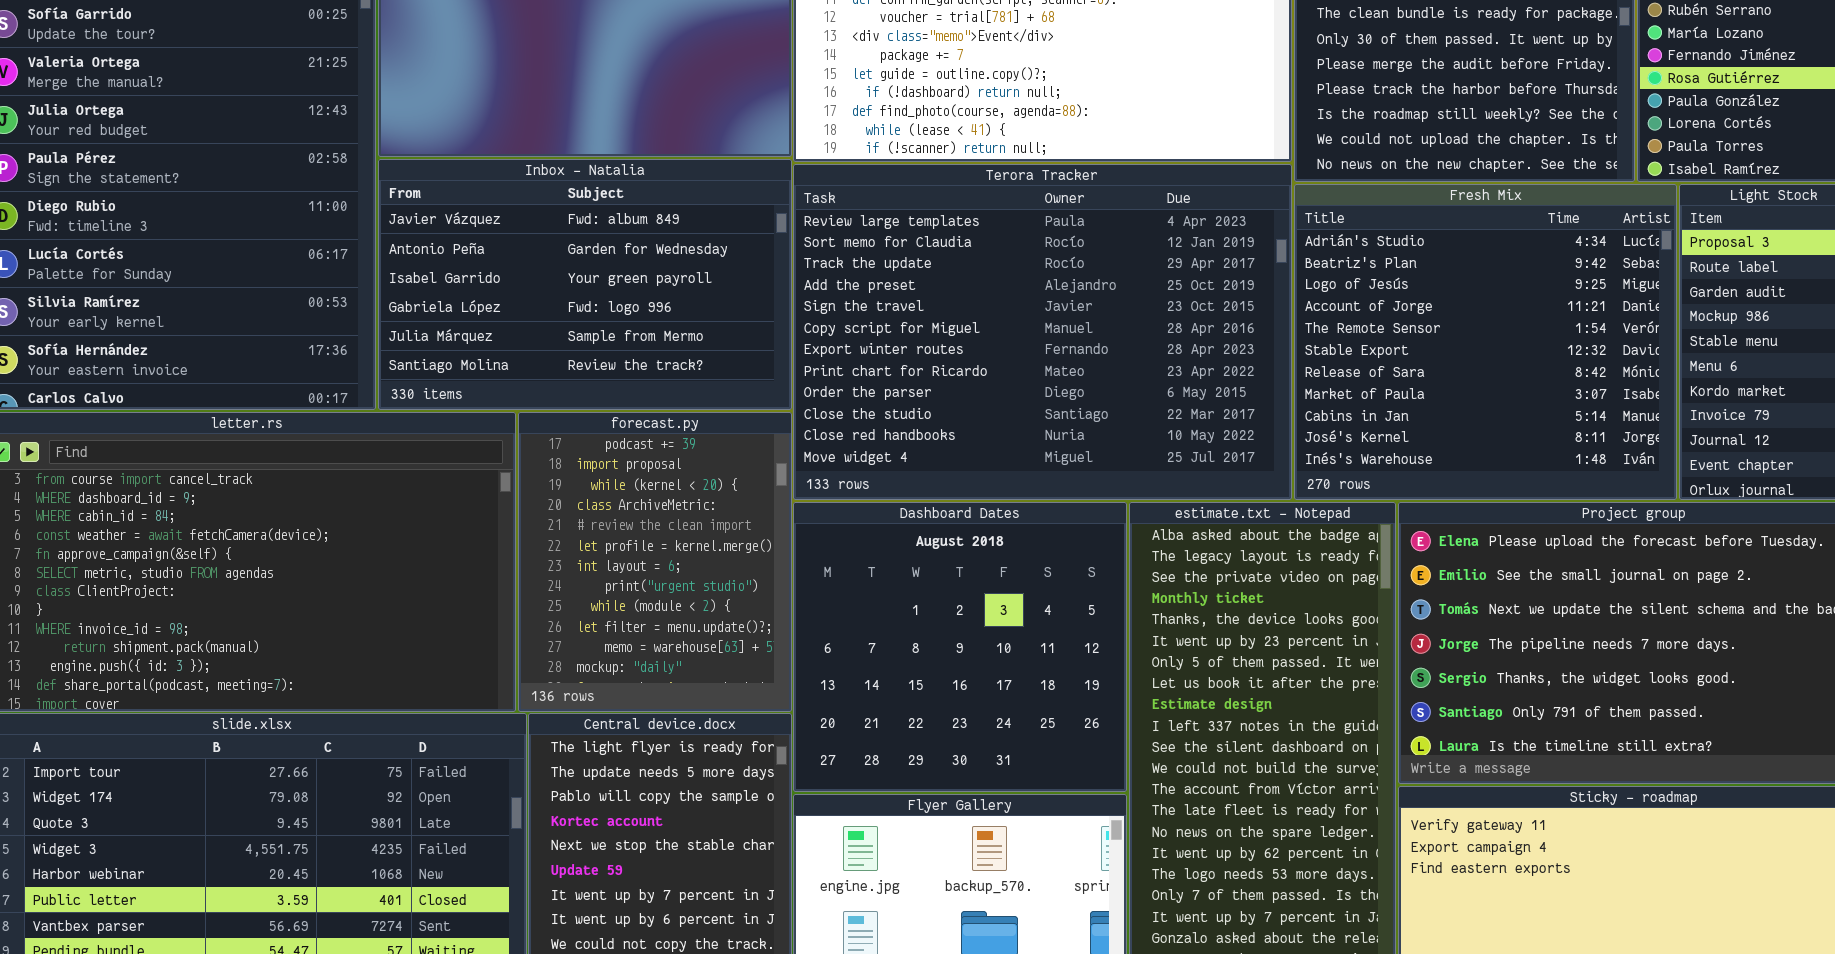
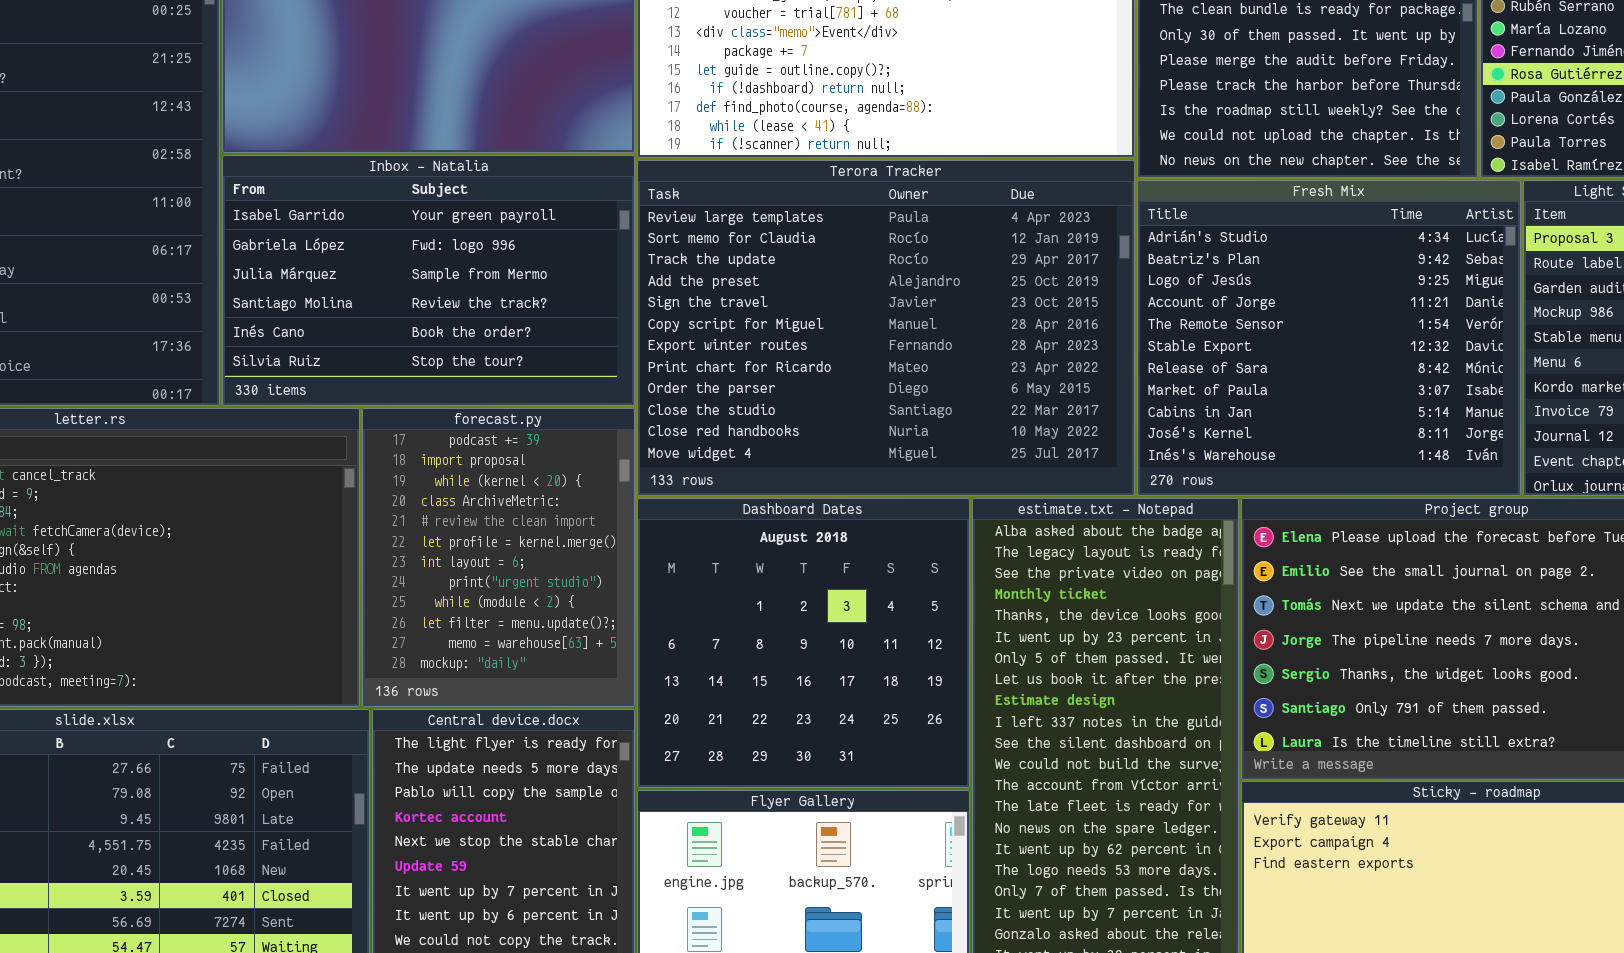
Inbox - Natalia: [378,159,792,410] -> [222,155,635,406], scrolled down 2 rows

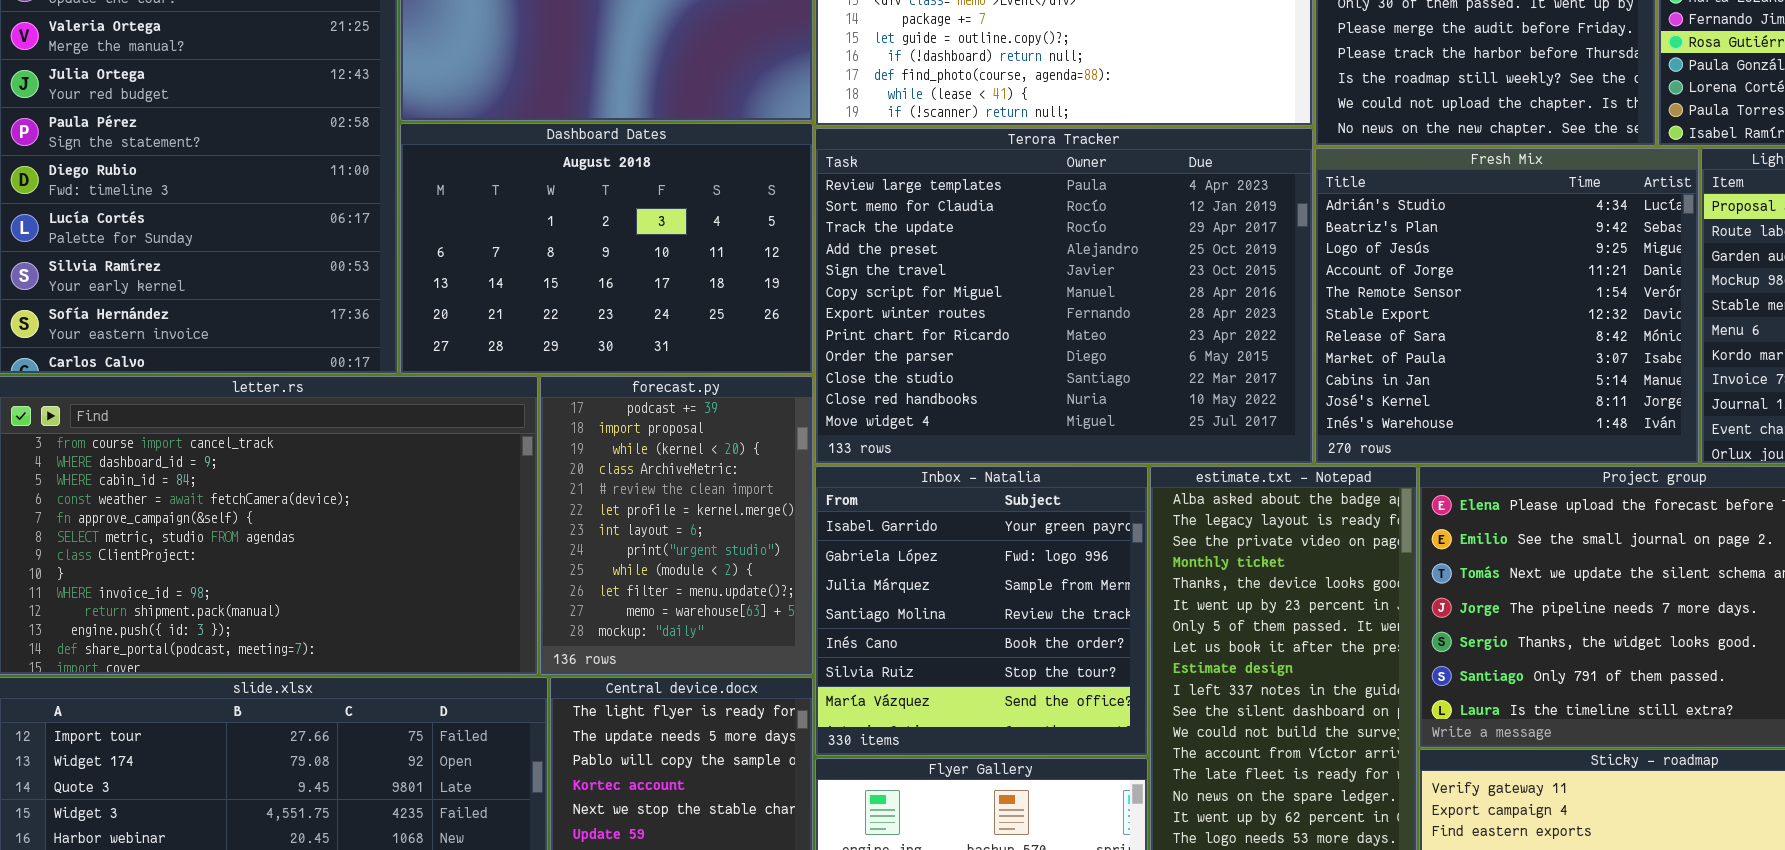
Inbox - Natalia: [222,155,635,406] -> [815,466,1148,756], moved, resized
Dashboard Dates: [637,498,970,788] -> [400,123,813,374], moved, resized

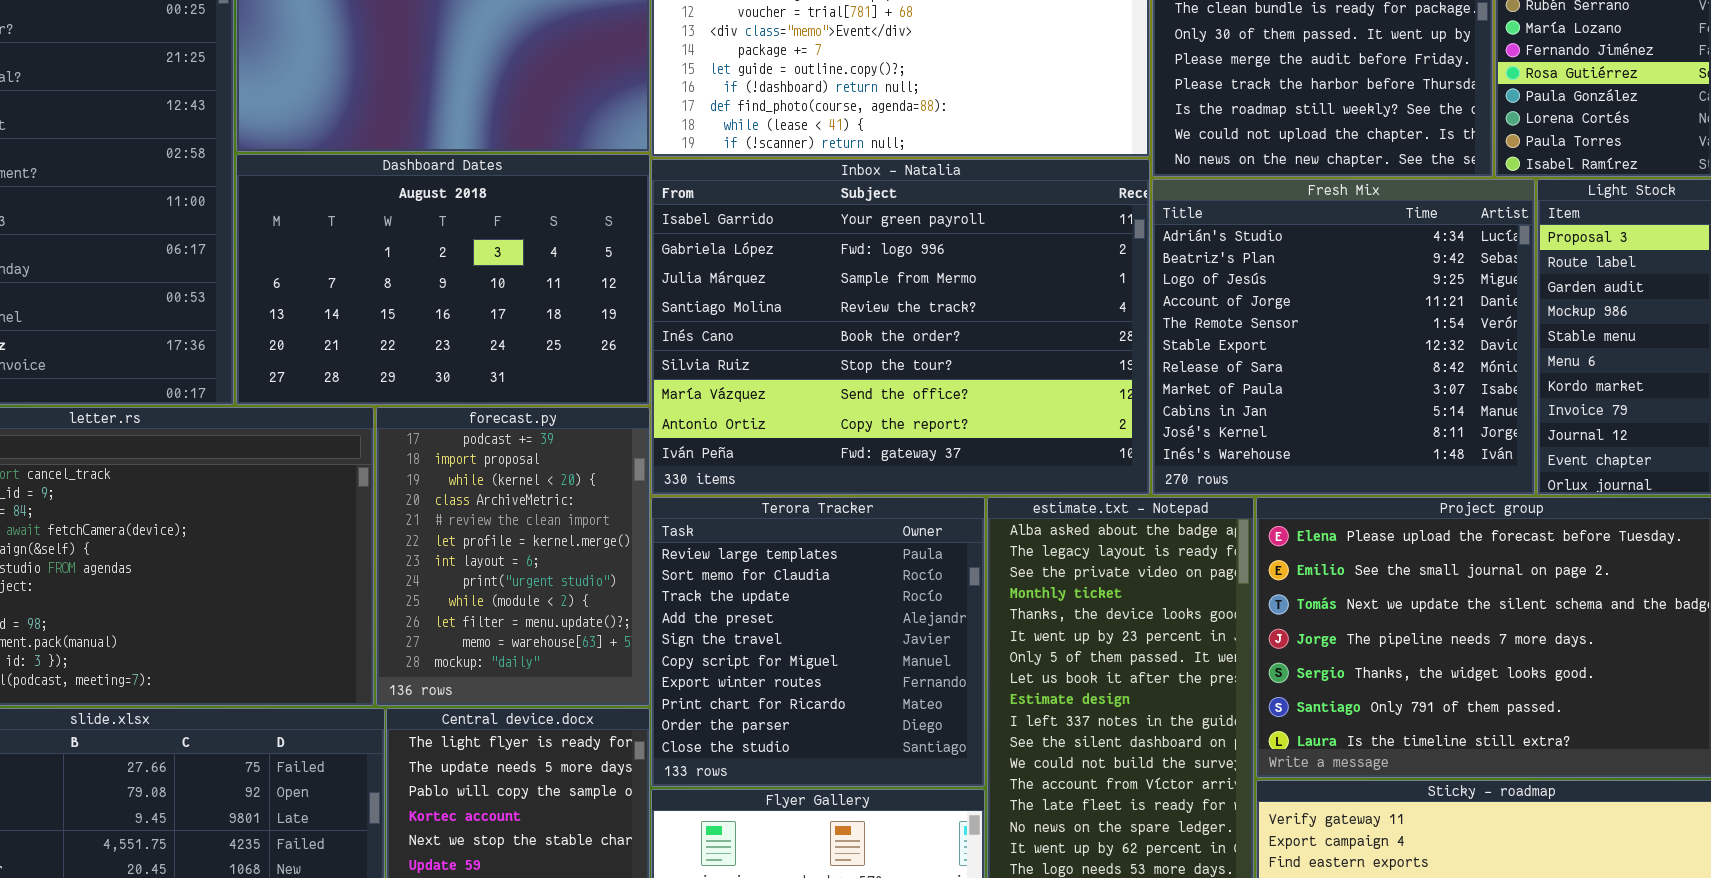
Terora Tracker: [815,128,1313,464] -> [651,497,985,787], moved, resized
Inbox - Natalia: [815,466,1148,756] -> [651,159,1150,495], moved, resized

